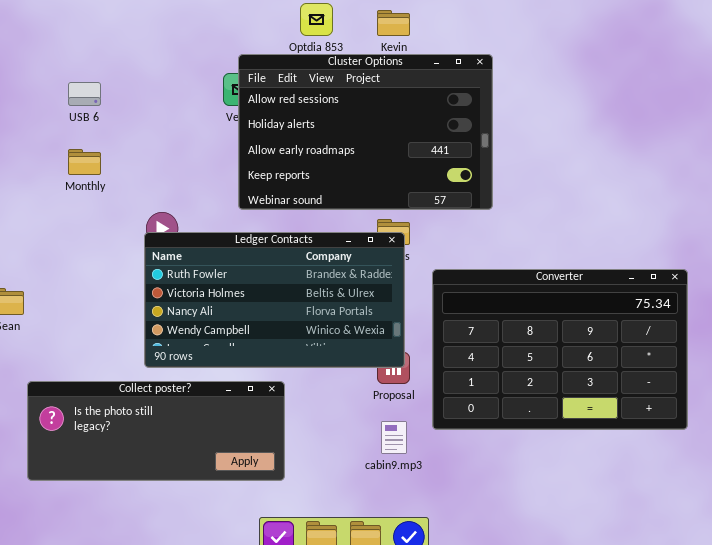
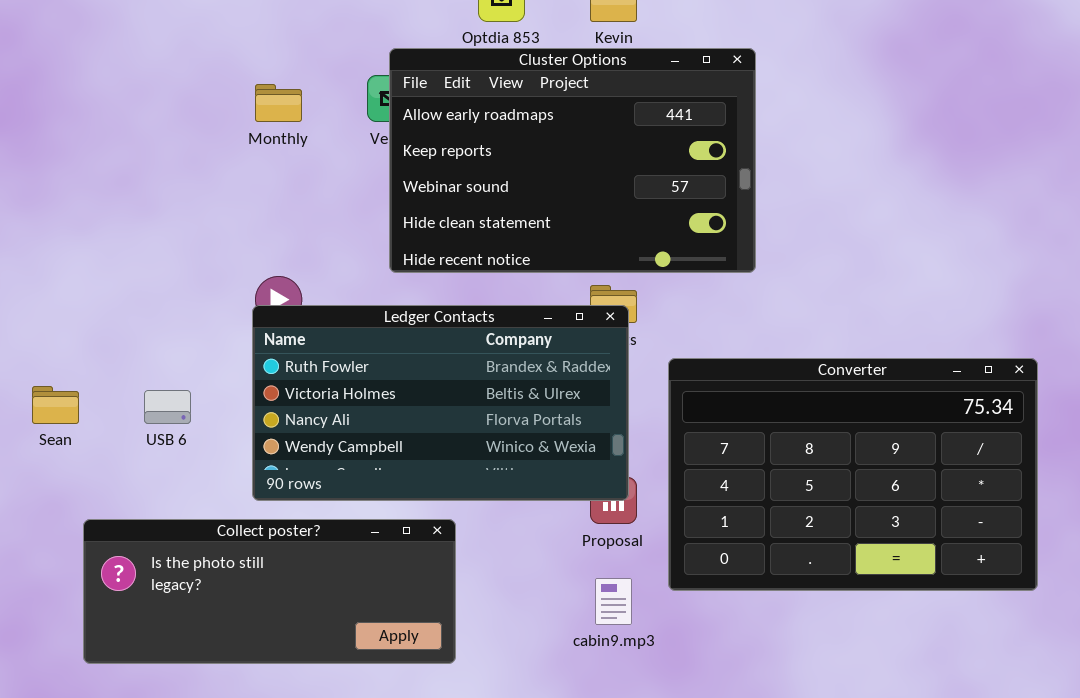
Cluster Options: [238,54,493,210] -> [389,48,756,273], scrolled down 2 rows
USB 6: [68,82,101,106] -> [144,390,191,424], moved
Monthly: [68,149,101,175] -> [255,84,302,122], moved

